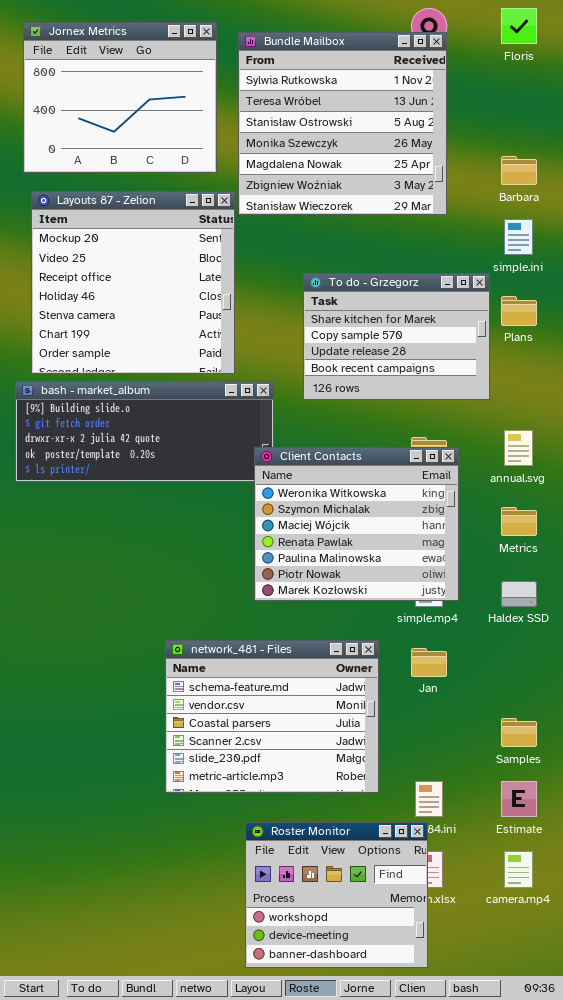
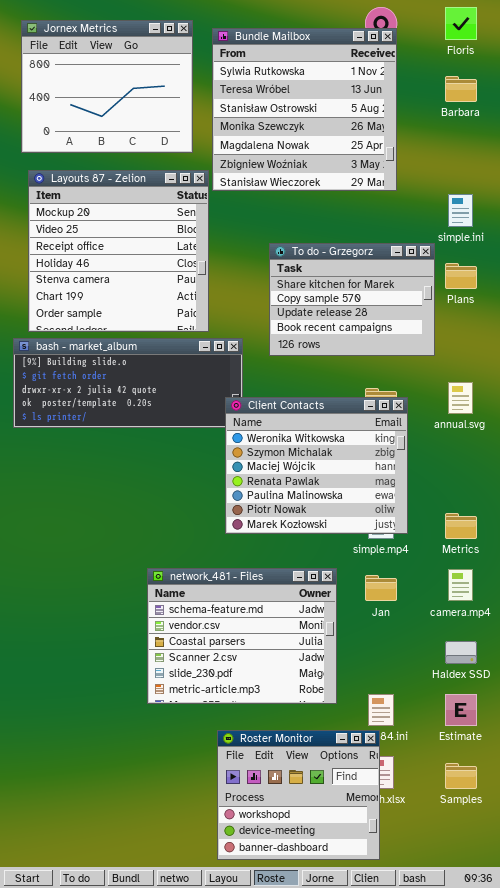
Barbara: [501,156,537,185] -> [445,76,477,102], moved
Metrics: [501,507,537,536] -> [445,513,477,539], moved
Haldex SSD: [501,581,537,607] -> [445,641,477,664], moved
Samples: [501,718,537,747] -> [445,763,477,789], moved
camera.mp4: [504,851,533,888] -> [448,569,473,601], moved

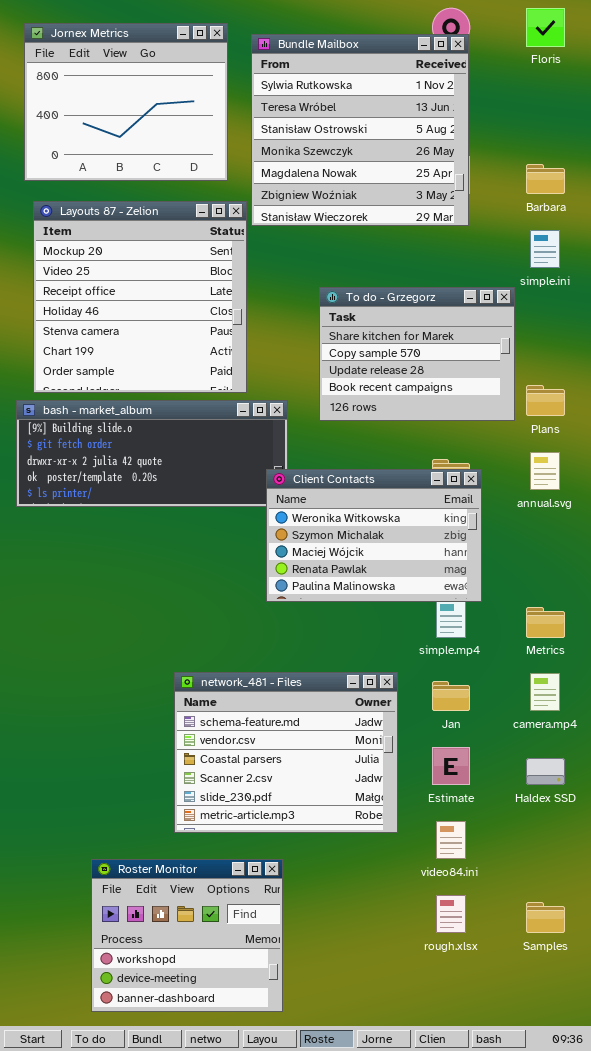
Barbara: [445,76,477,102] -> [526,164,565,194], moved
Plans: [445,263,477,289] -> [526,385,565,416], moved
Client Contacts: [225,397,408,534] -> [266,469,482,602], resized
Estimate: [445,694,477,726] -> [432,747,470,785], moved
Roster Monitor: [217,730,380,860] -> [91,859,283,1012], moved

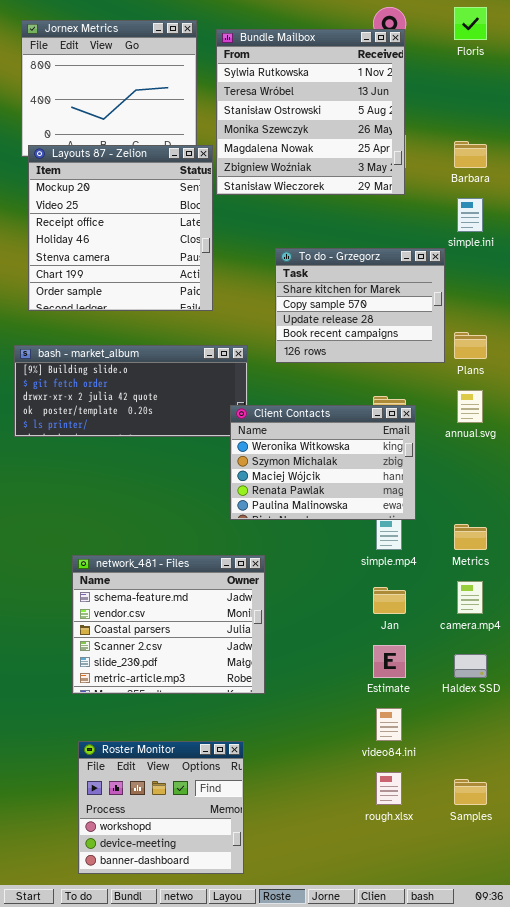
Layouts 87 - Zelion: [33,201,247,393] -> [28,145,213,311], moved
network_481 - Files: [174,672,398,833] -> [72,555,265,694], moved

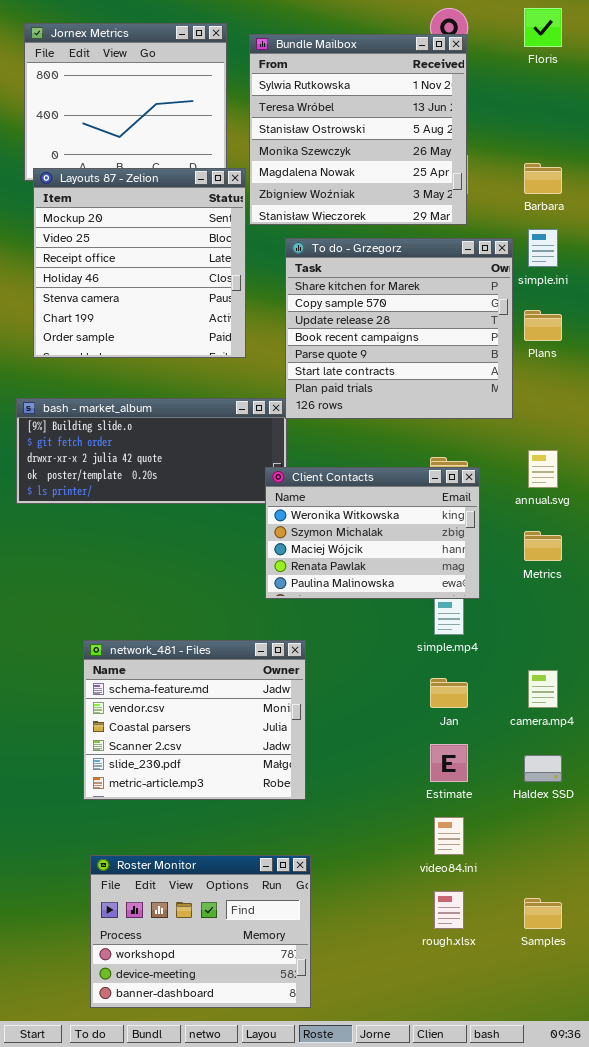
To do - Grzegorz: [275,248,445,363] -> [285,238,513,419], resized
Plans: [454,332,487,359] -> [524,310,562,341], moved
Metrics: [454,524,487,550] -> [524,531,562,561], moved
Roster Monitor: [78,741,244,874] -> [90,855,311,1008], resized

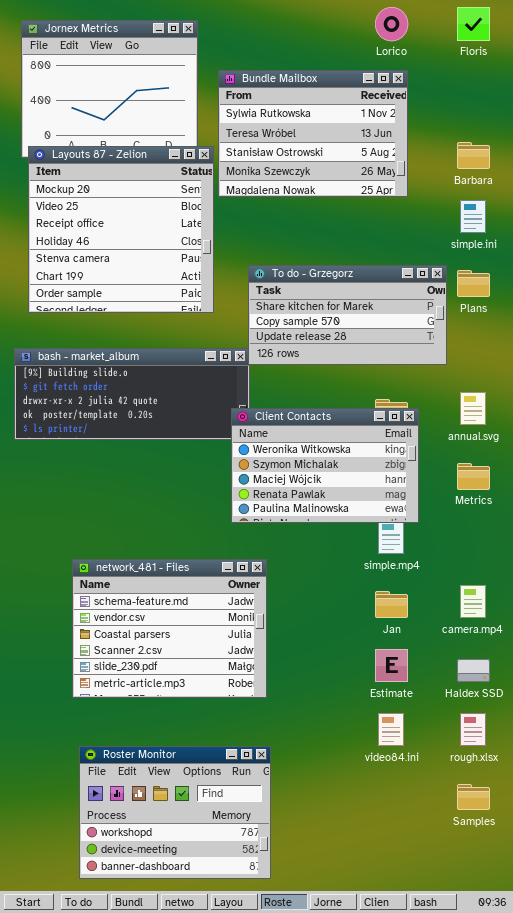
Bundle Mailbox: [249,34,467,225] -> [218,70,408,197], resized
To do - Grzegorz: [285,238,513,419] -> [248,265,447,365], resized
rough.xlsx: [434,891,464,929] -> [460,713,486,746], moved

